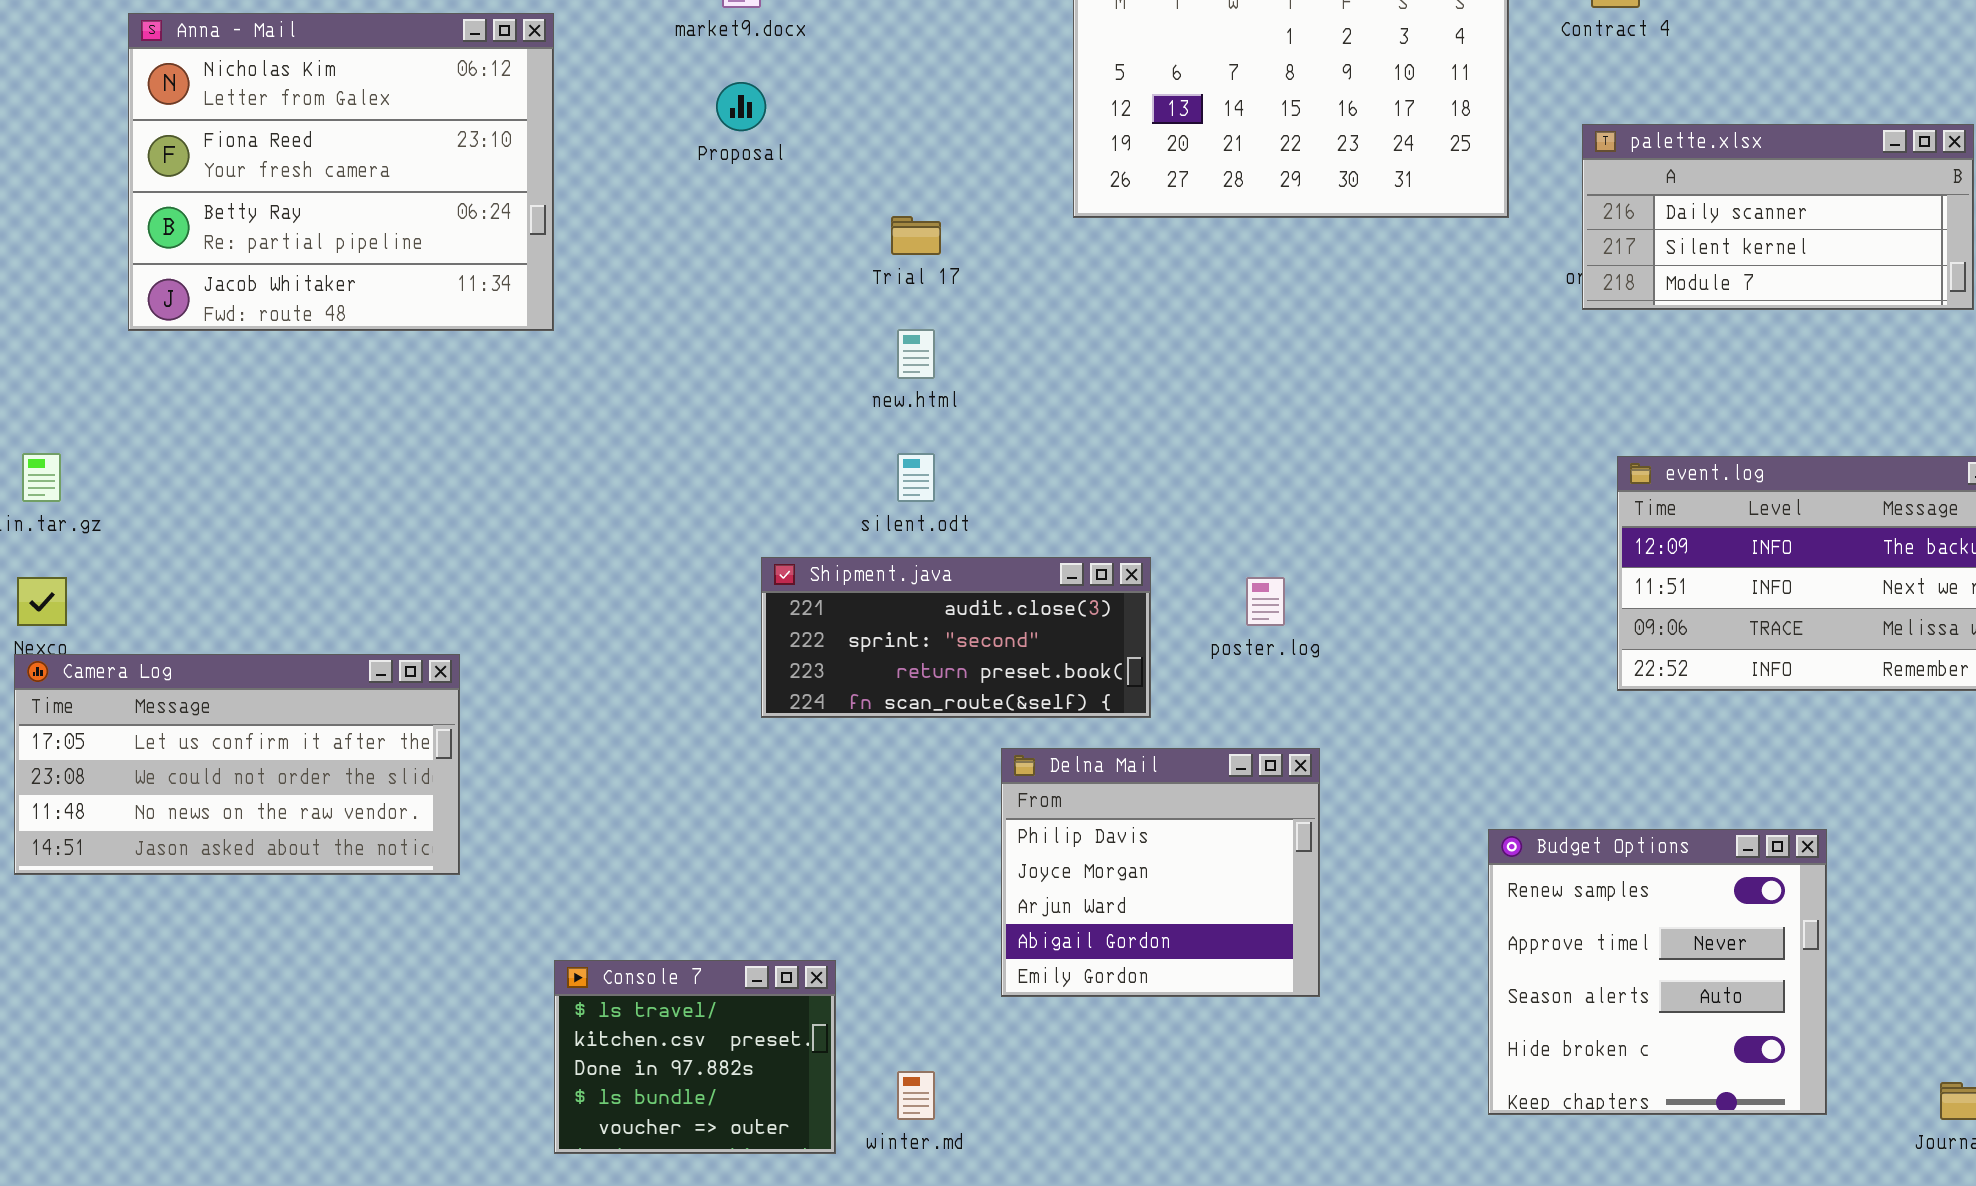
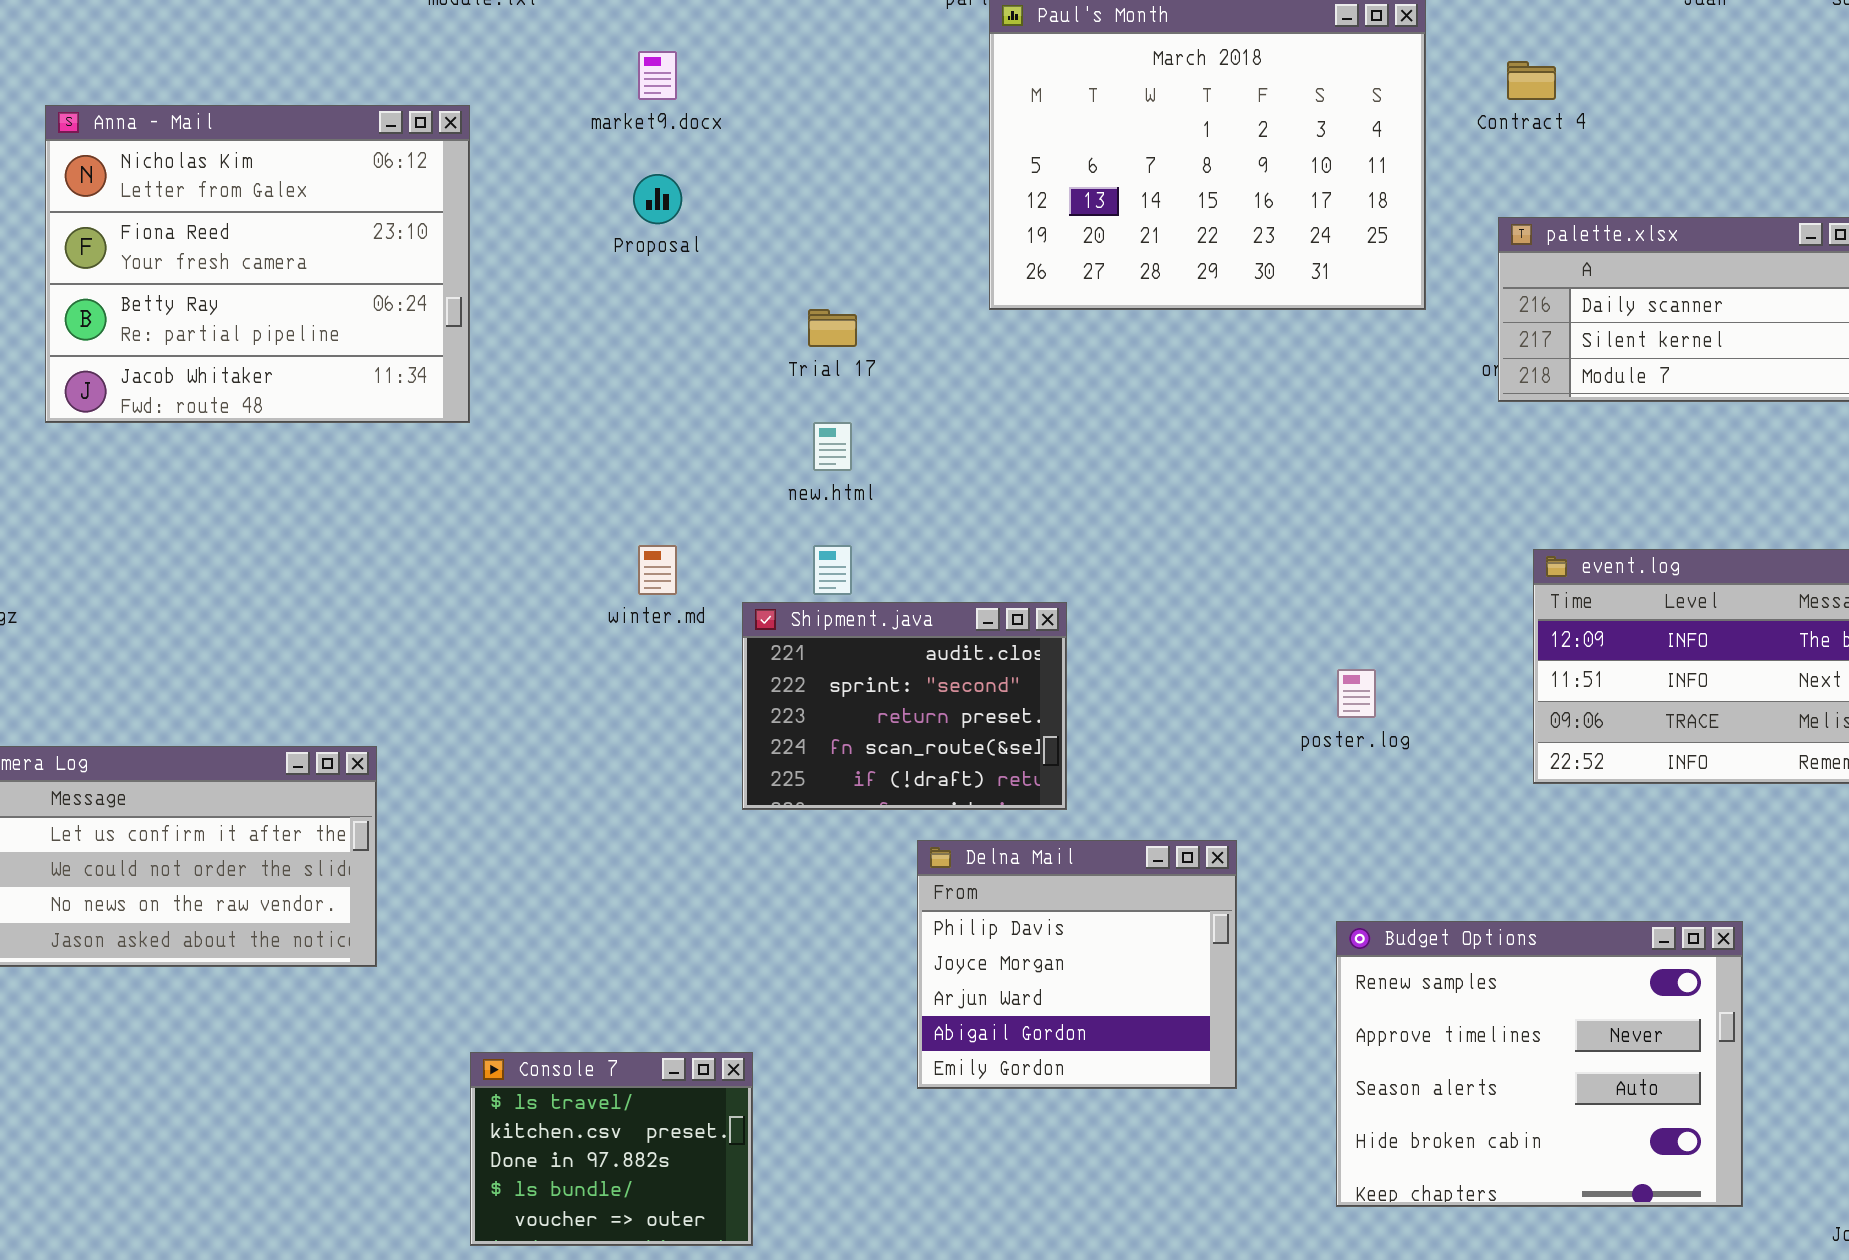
Shipment.java: [761,557,1151,718] -> [742,602,1067,810], resized
poster.log: [1246,577,1285,626] -> [1337,669,1376,718], moved
Budget Options: [1488,829,1827,1115] -> [1336,921,1743,1207], resized
winter.md: [897,1071,935,1120] -> [638,545,677,595], moved

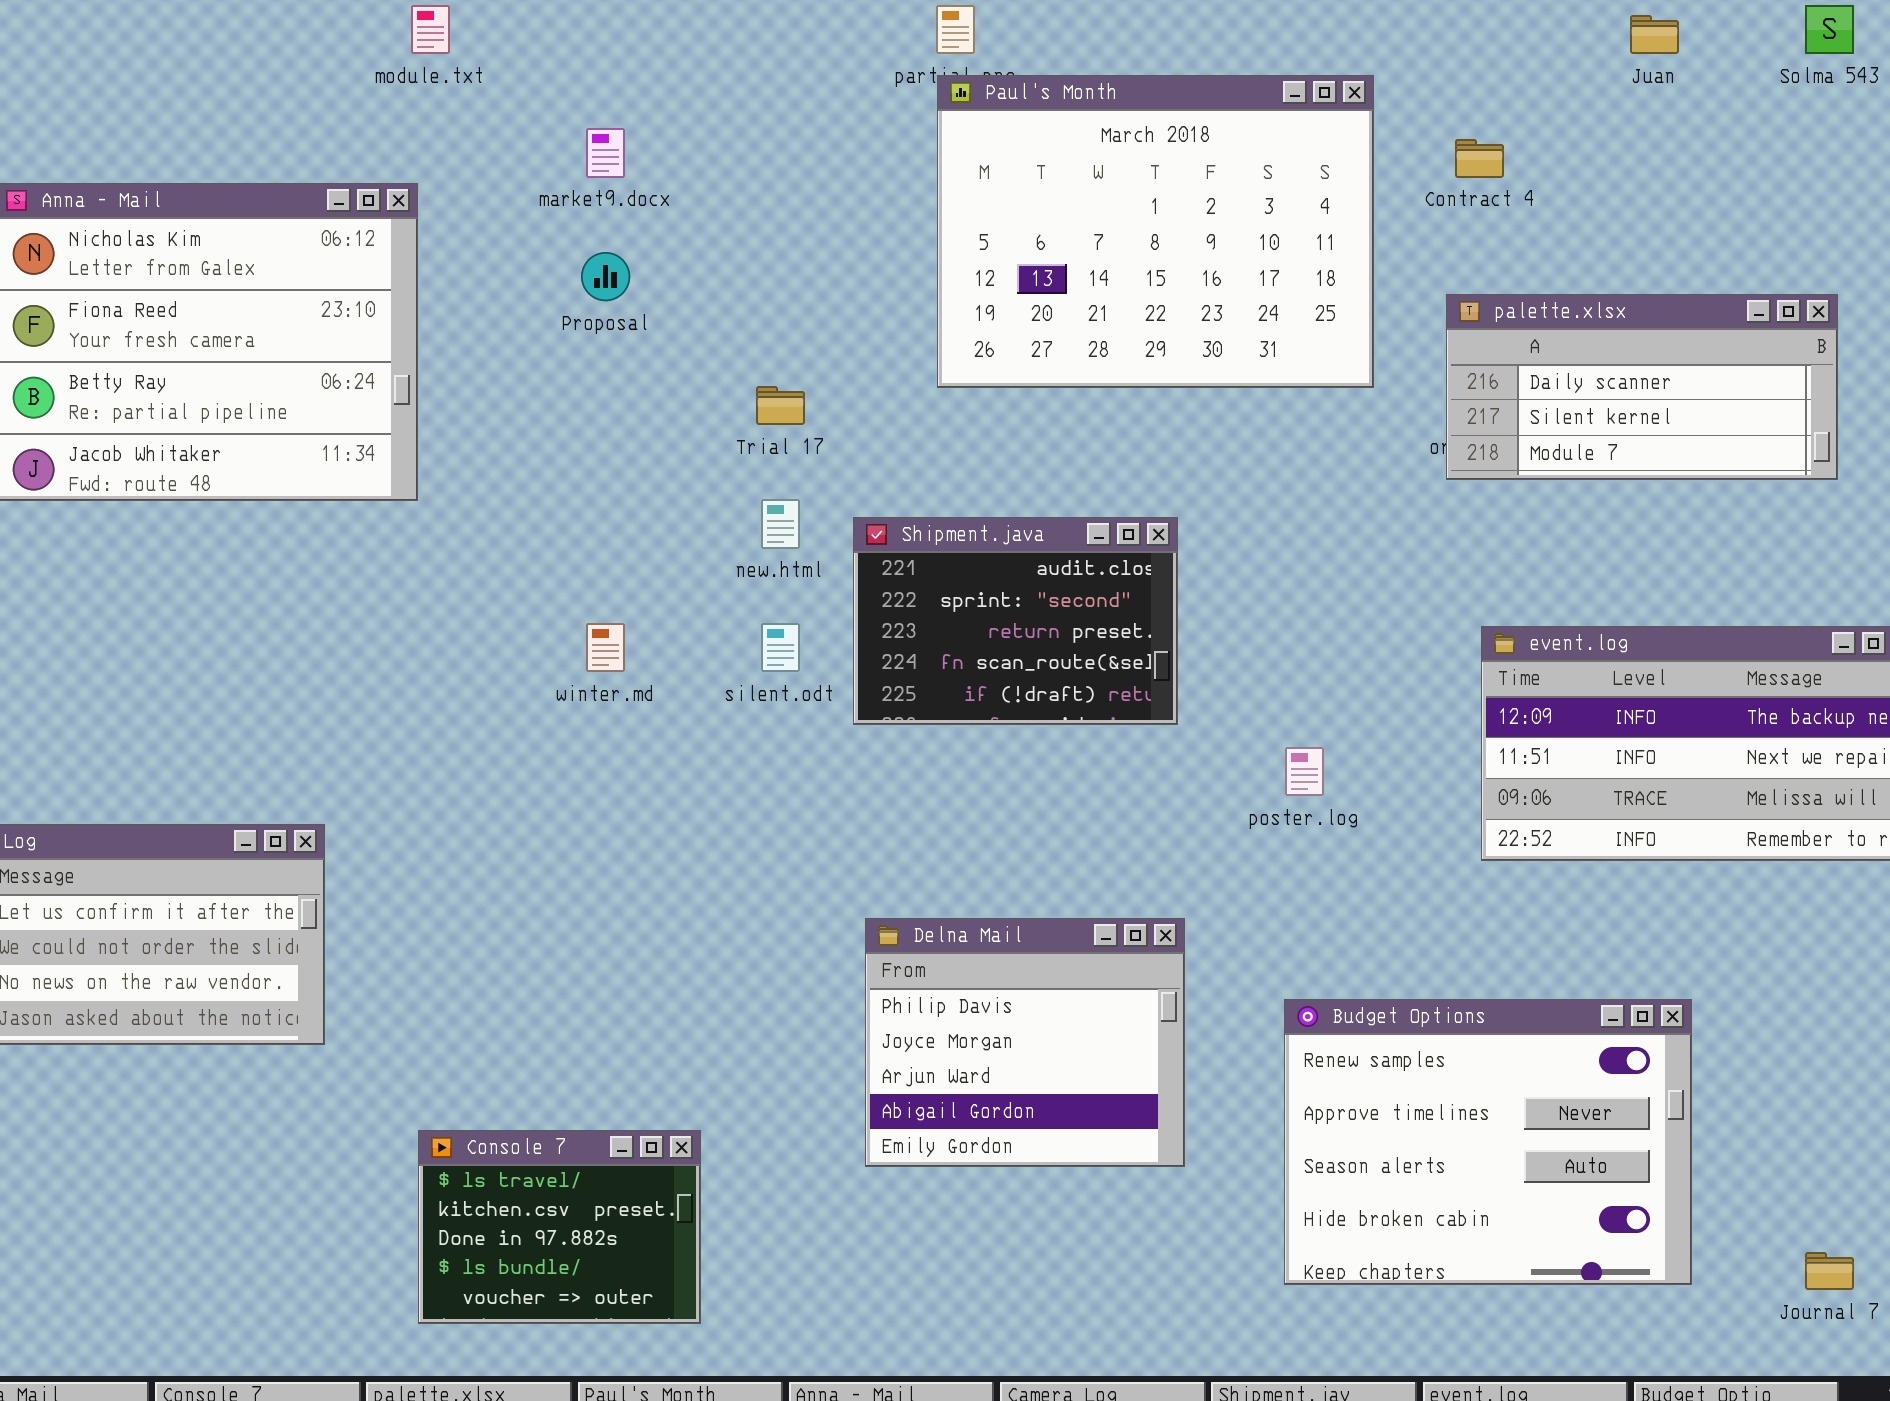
Shipment.java: [742,602,1067,810] -> [853,517,1178,725], moved

